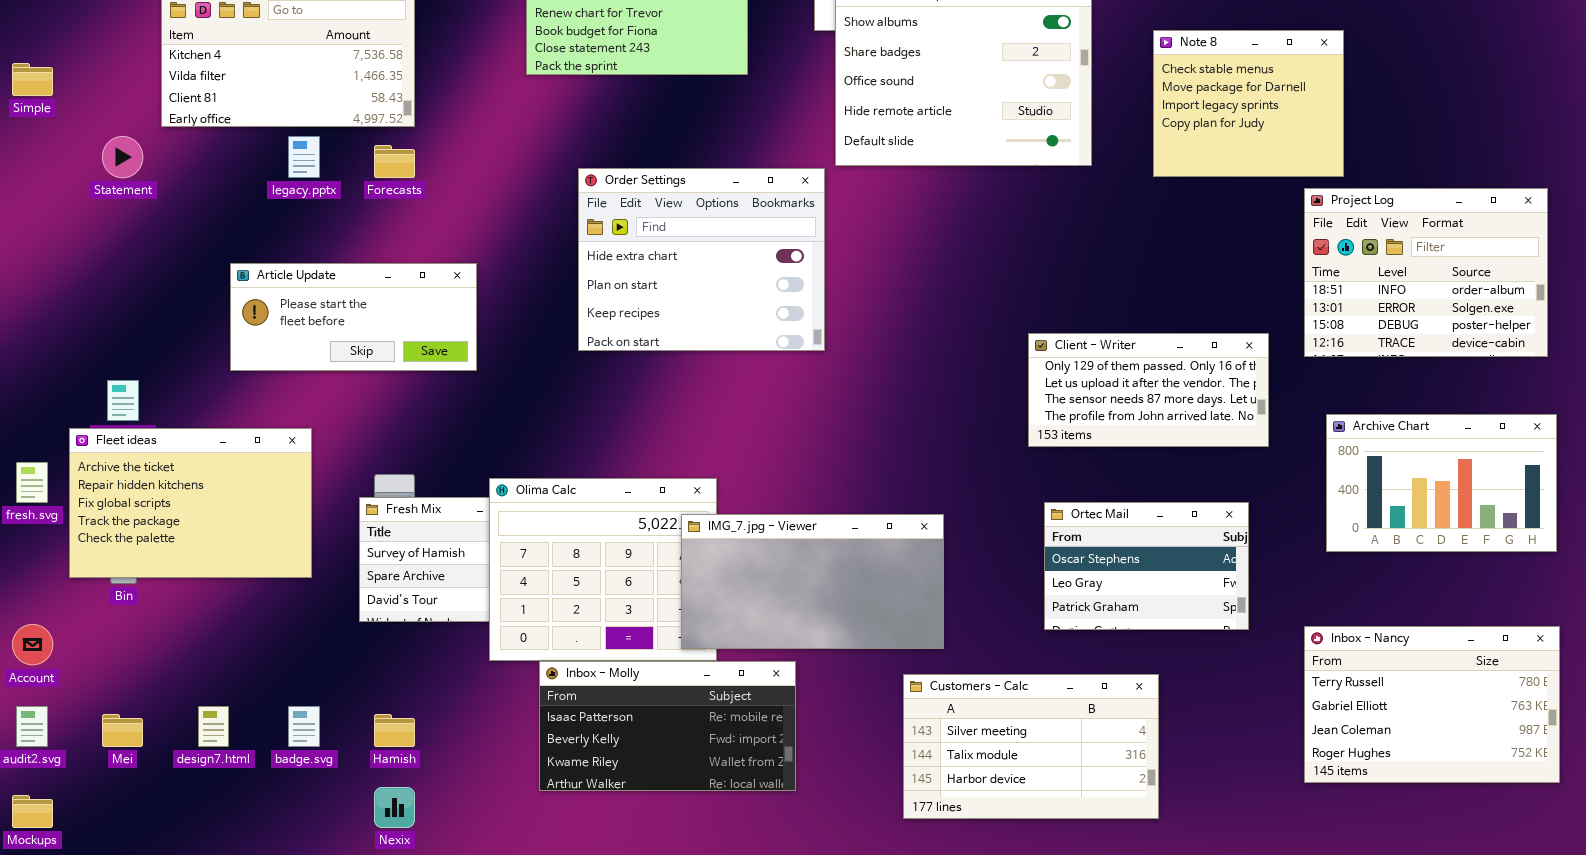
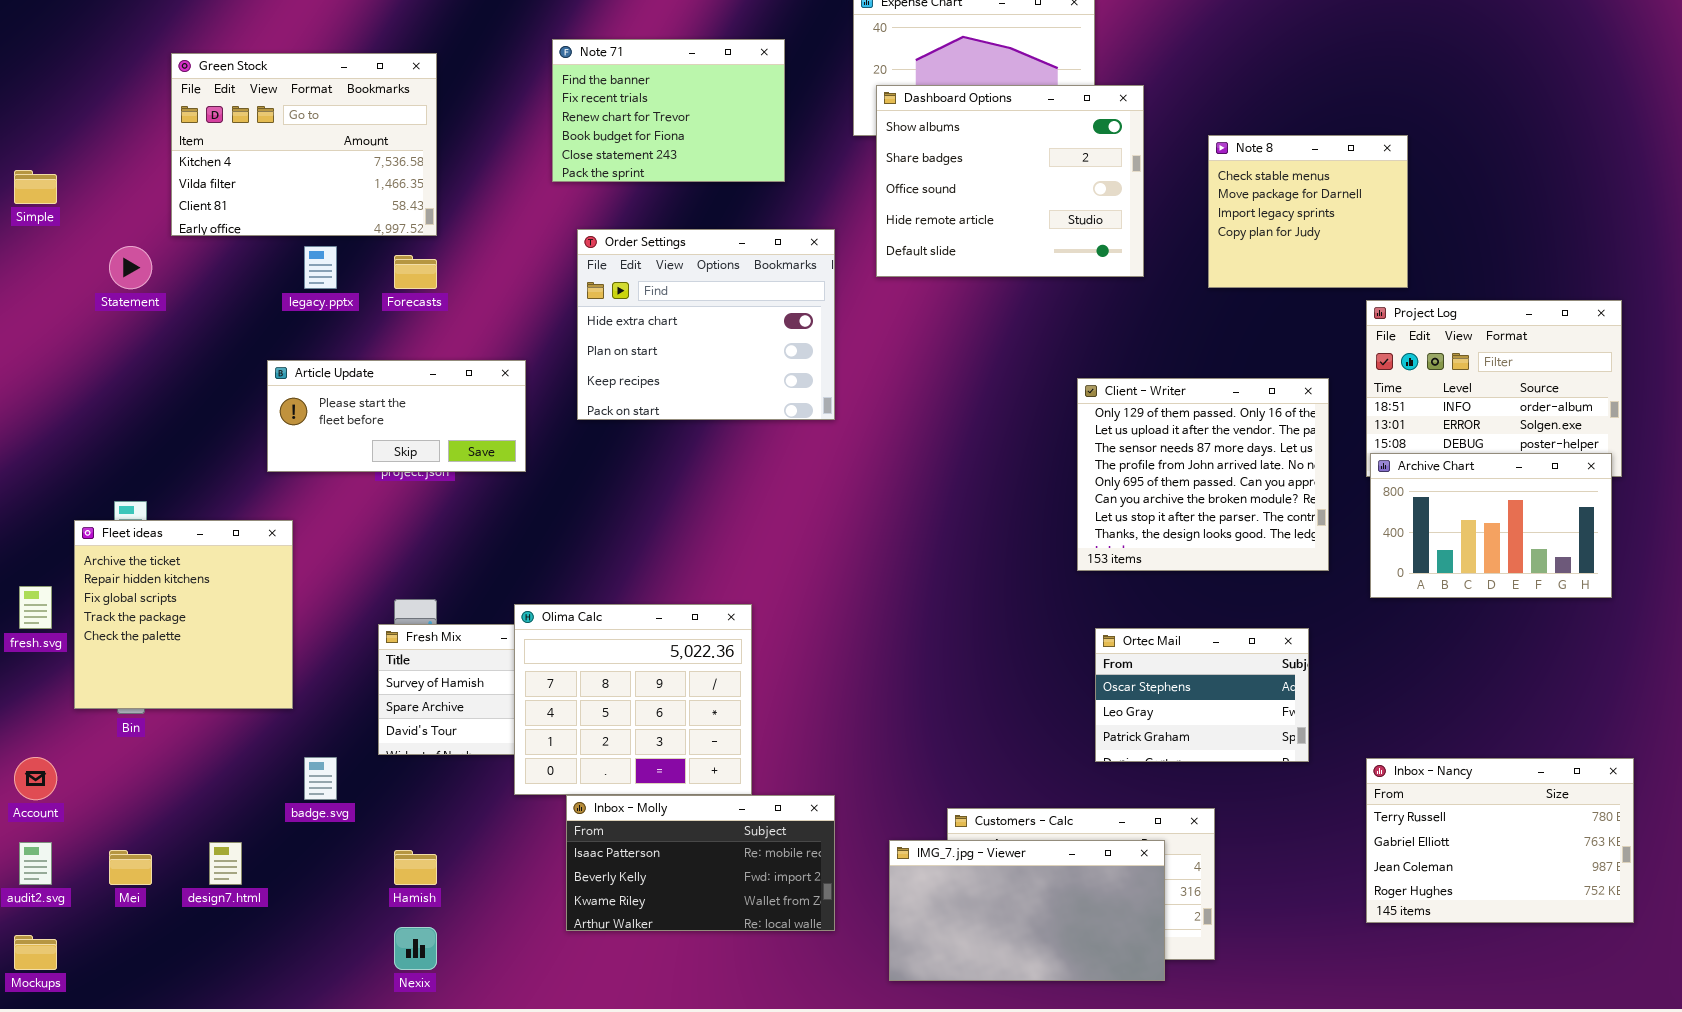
Order Settings: [578,168,825,351] -> [577,229,835,420], moved
Article Update: [230,263,477,371] -> [267,360,526,472], moved
Client - Writer: [1028,333,1269,447] -> [1077,378,1329,571], resized
Archive Chart: [1326,414,1557,552] -> [1370,453,1612,598], moved
Fleet ideas: [69,428,312,578] -> [74,520,293,709], resized
IMG_7.jpg - Viewer: [681,514,944,649] -> [889,840,1165,981], moved
badge.svg: [288,706,320,747] -> [304,757,337,800], moved

